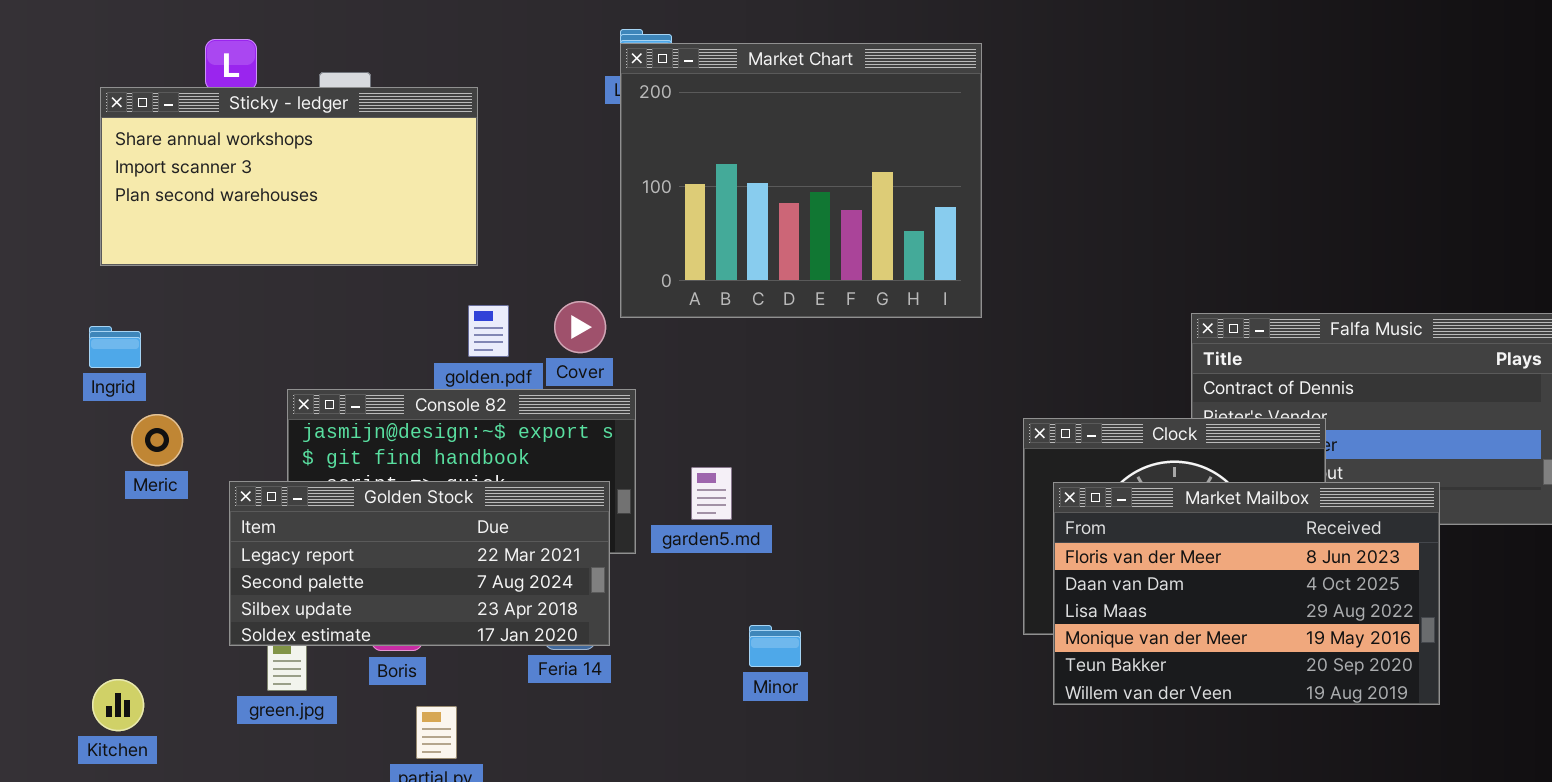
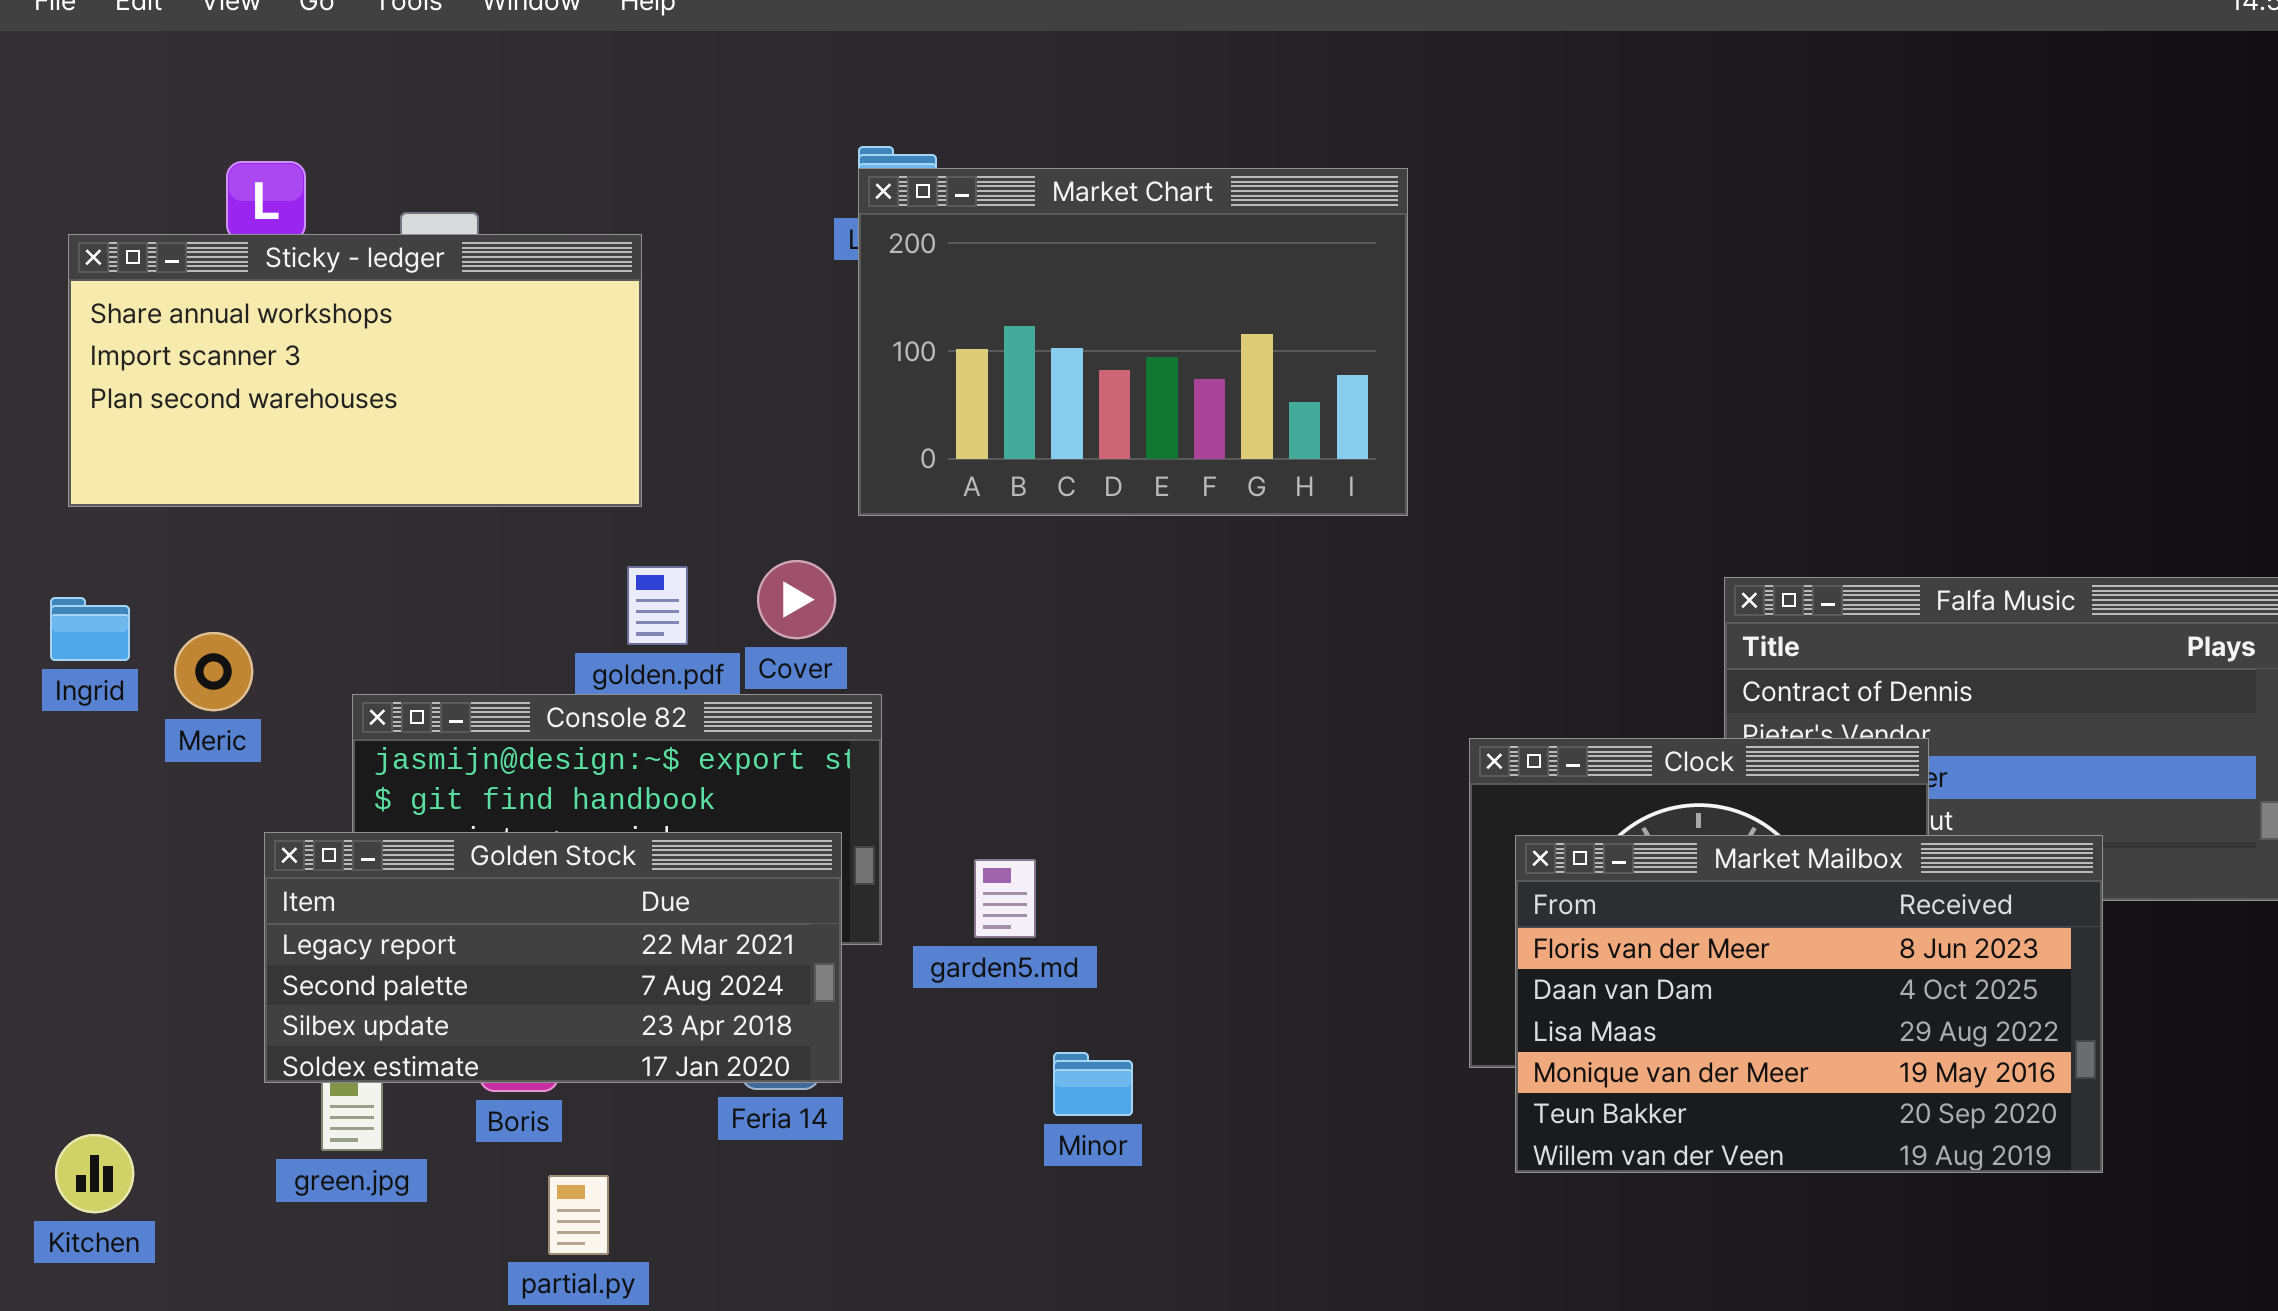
Market Chart: [620,43,982,318] -> [858,168,1408,516], resized
Meric: [131,414,183,466] -> [174,632,253,711], moved
garden5.md: [691,467,732,520] -> [974,859,1036,938], moved

